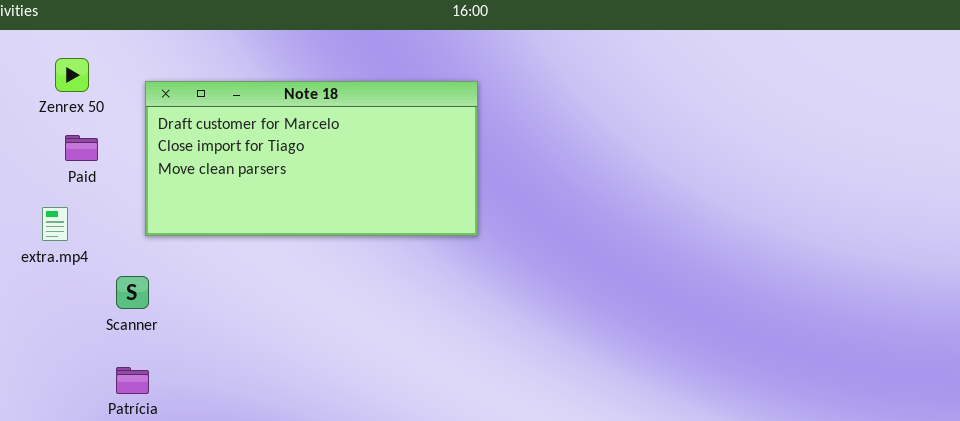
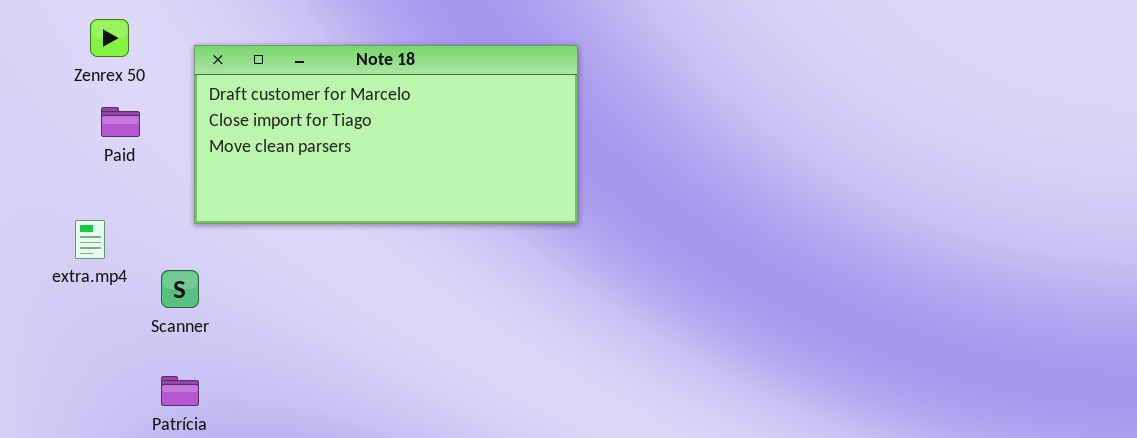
extra.mp4: [42,207,68,241] -> [75,220,105,259], moved

